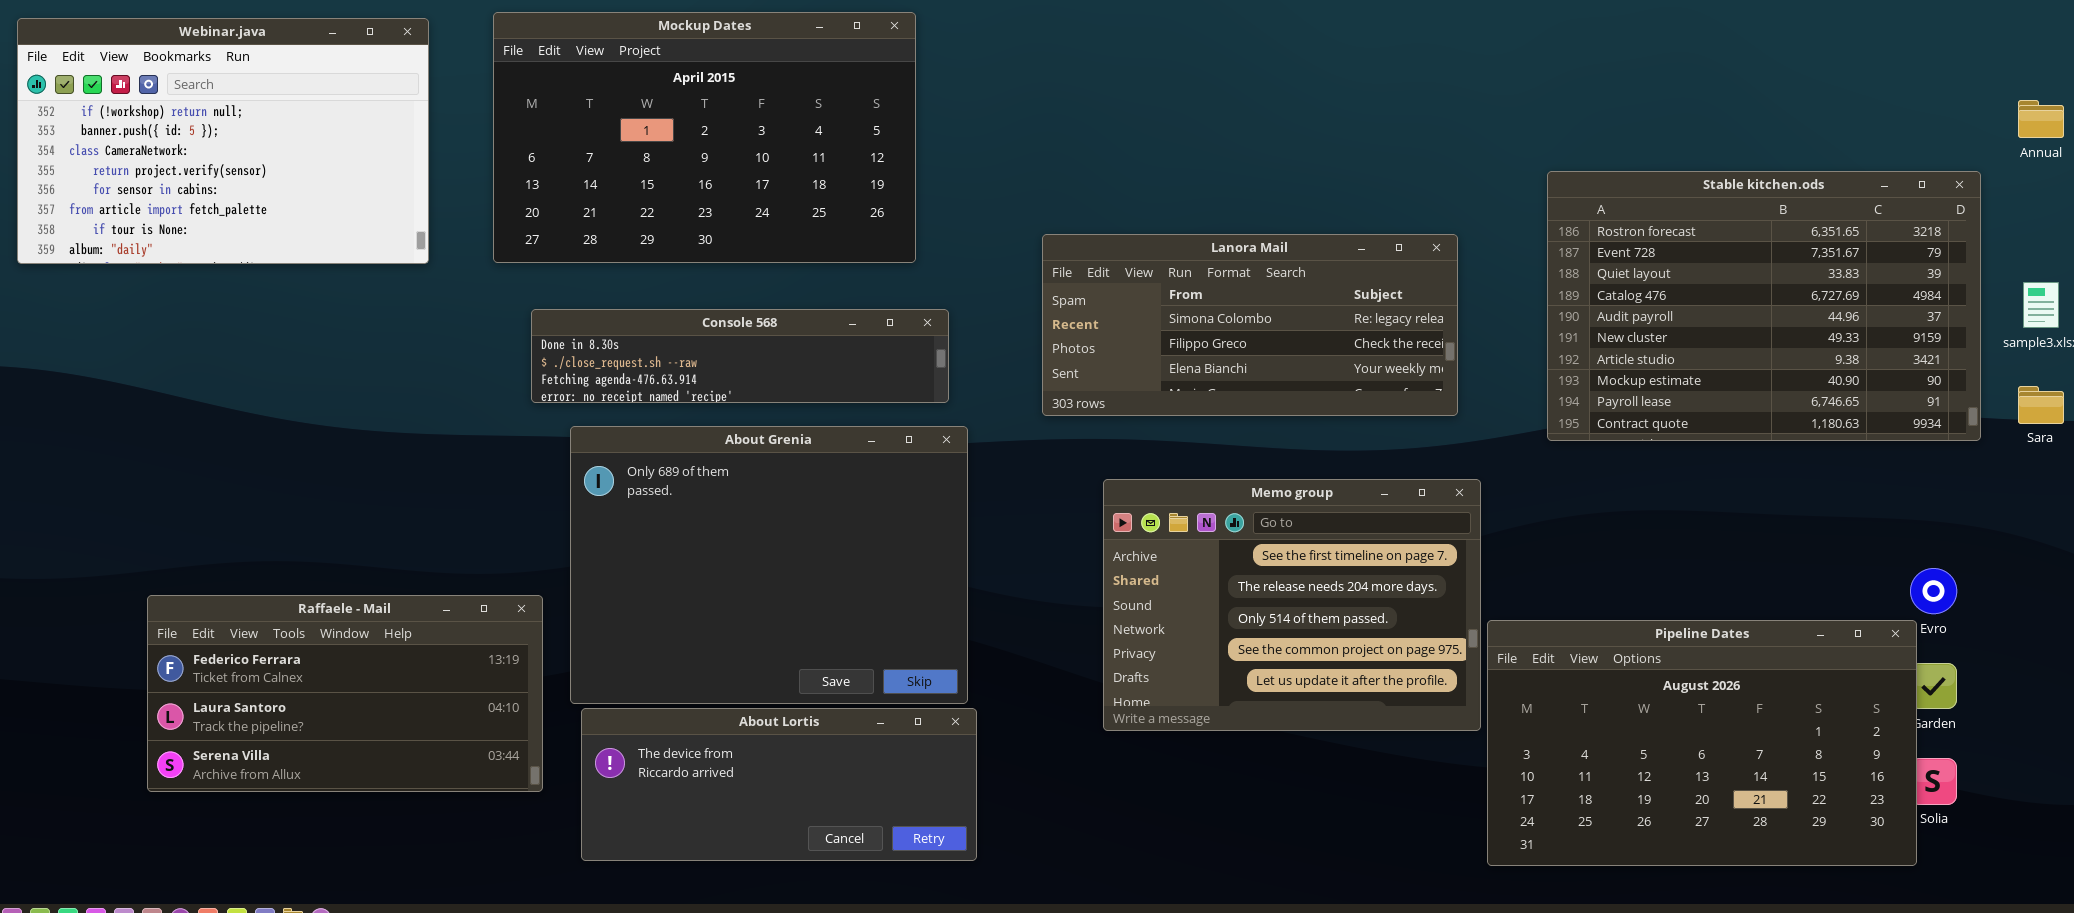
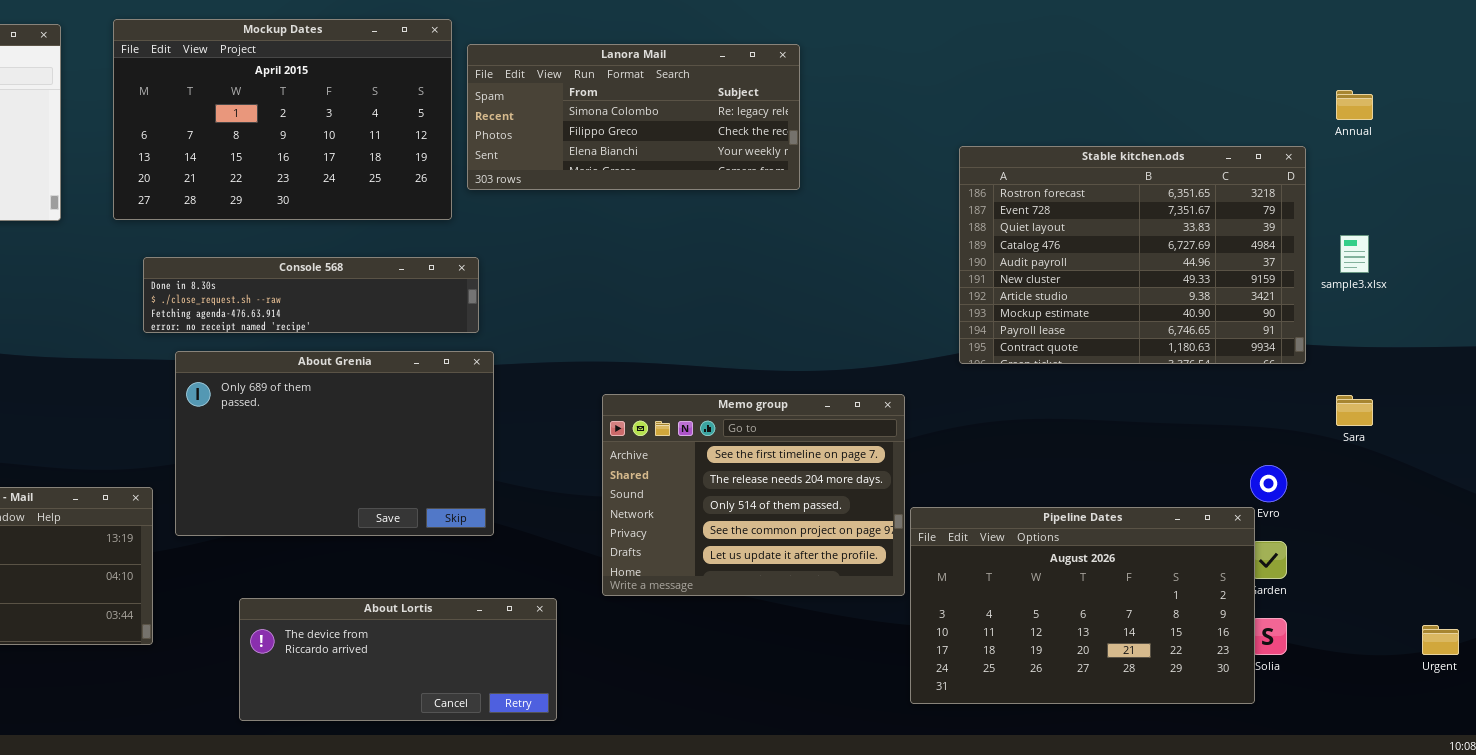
Lanora Mail: [1042,234,1458,416] -> [467,44,800,190], moved
Sara: [2018,386,2064,424] -> [1336,395,1373,426], moved
About Grenia: [570,426,968,704] -> [175,351,494,536], resized
About Lortis: [581,708,977,861] -> [239,598,557,721], moved

